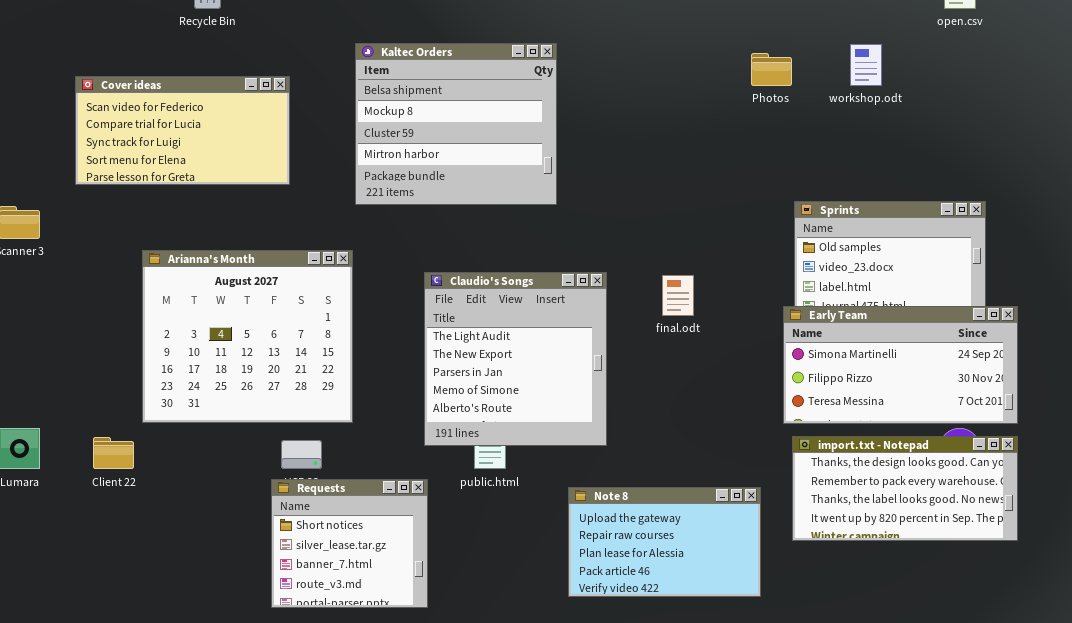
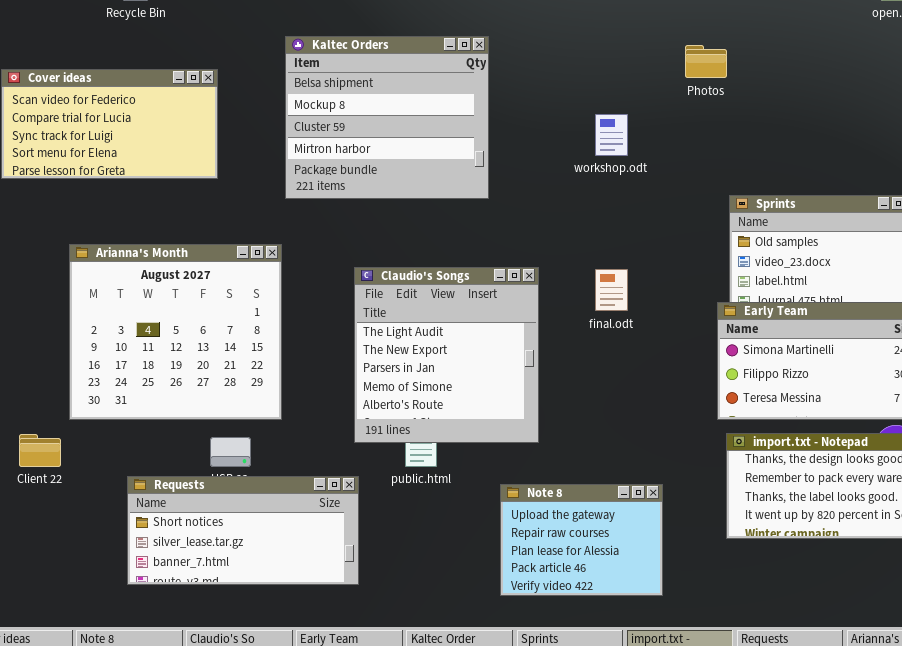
workshop.odt: [850,44,882,86] -> [595,114,628,156], moved
Requests: [271,479,428,608] -> [127,476,359,585], resized
Note 8: [568,487,761,597] -> [500,484,663,596], resized

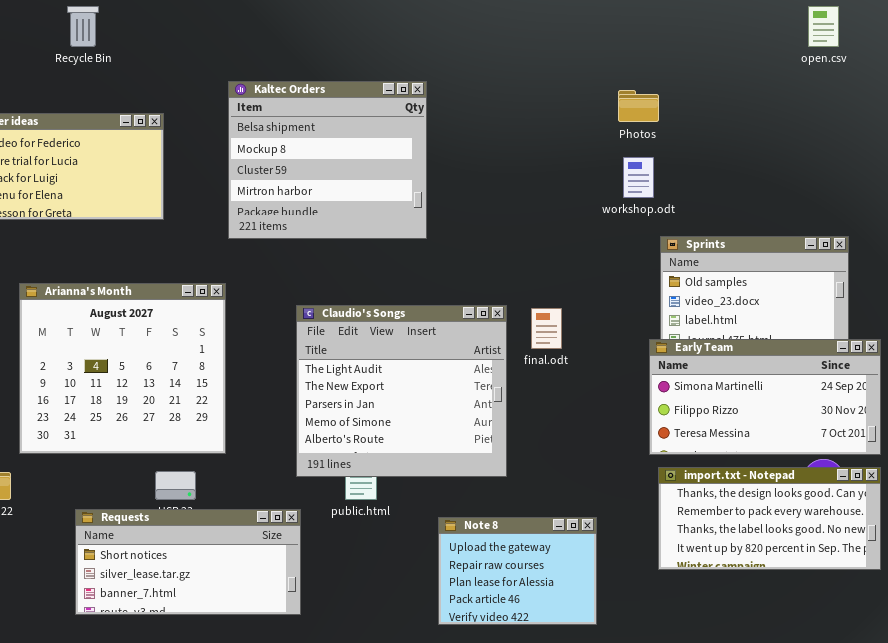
workshop.odt: [595,114,628,156] -> [623,157,654,198], moved
Claudio's Songs: [354,267,539,443] -> [296,305,507,477], resized

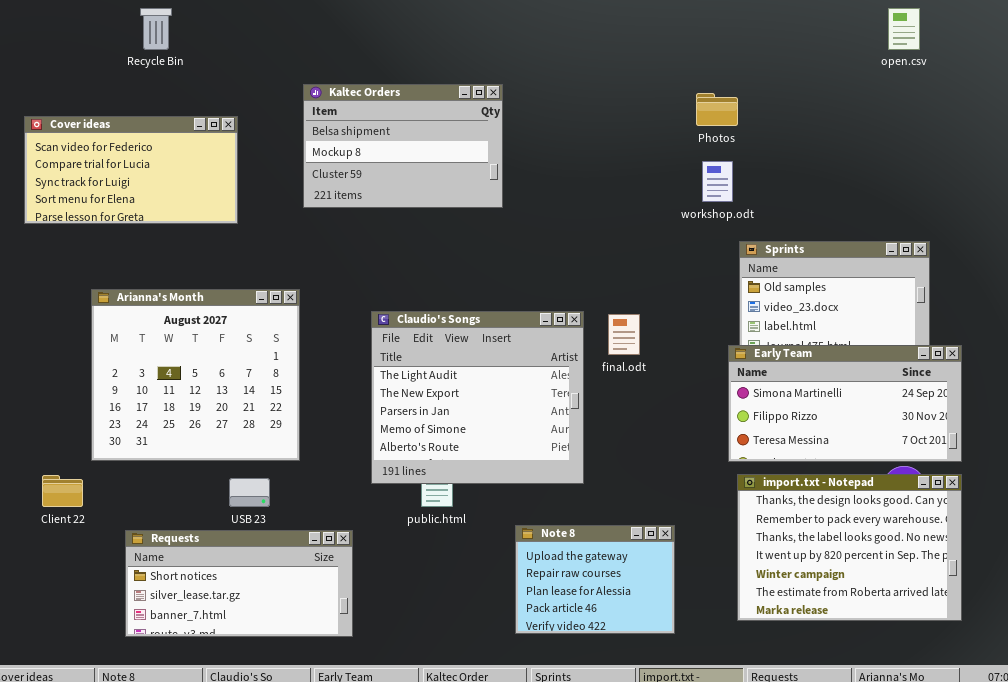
Kaltec Orders: [228,81,427,239] -> [303,84,503,208], resized
import.txt - Notepad: [658,467,881,570] -> [737,474,962,621], resized
Requests: [75,509,301,615] -> [125,530,353,637], moved

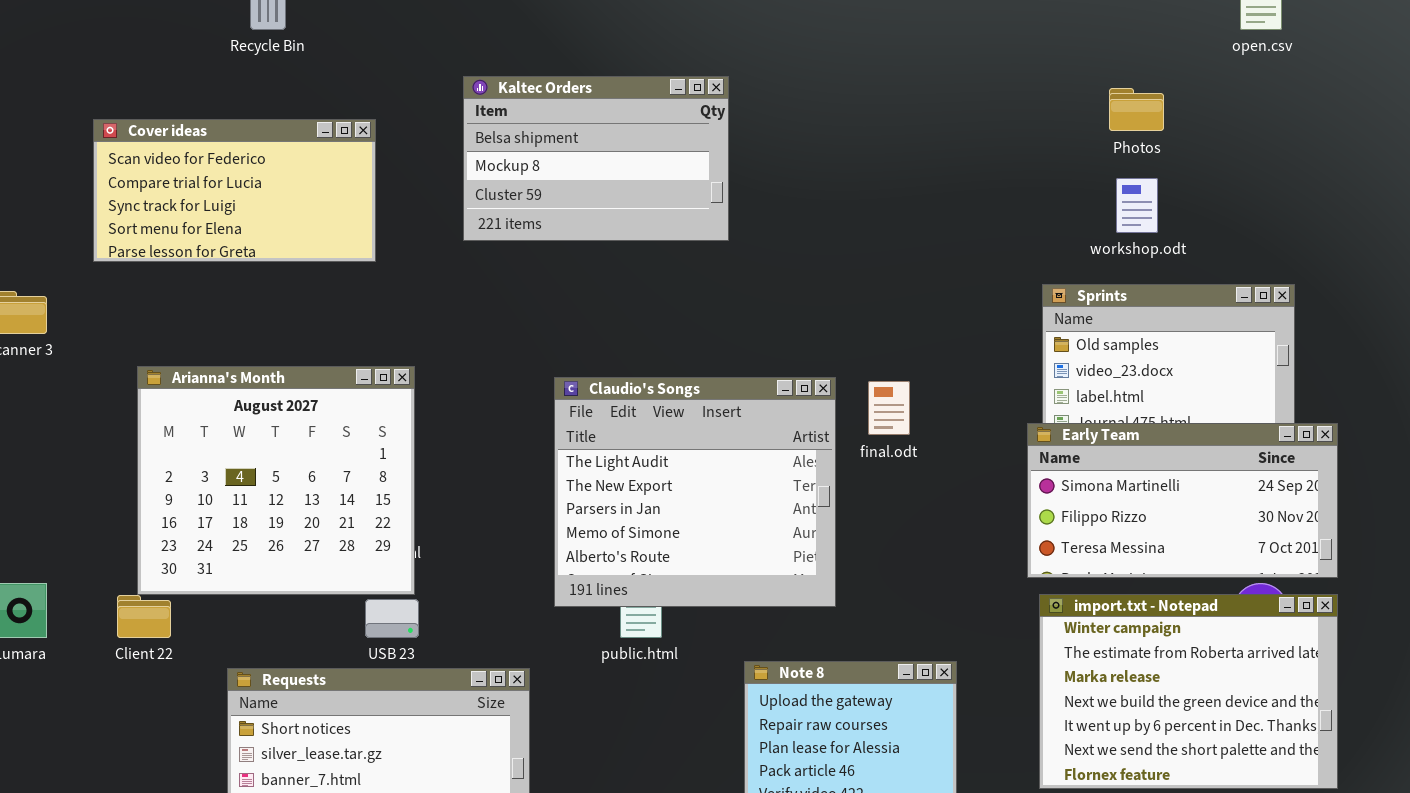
Photos: [696,93,738,126] -> [1109,88,1164,131], moved
workshop.odt: [702,161,733,202] -> [1116,178,1158,233], moved
Arianna's Month: [91,289,300,461] -> [137,366,415,595], moved
import.txt - Notepad: [737,474,962,621] -> [1039,594,1338,789], scrolled down 4 rows

